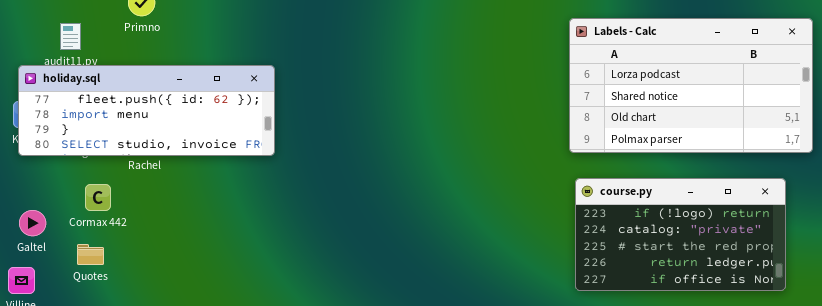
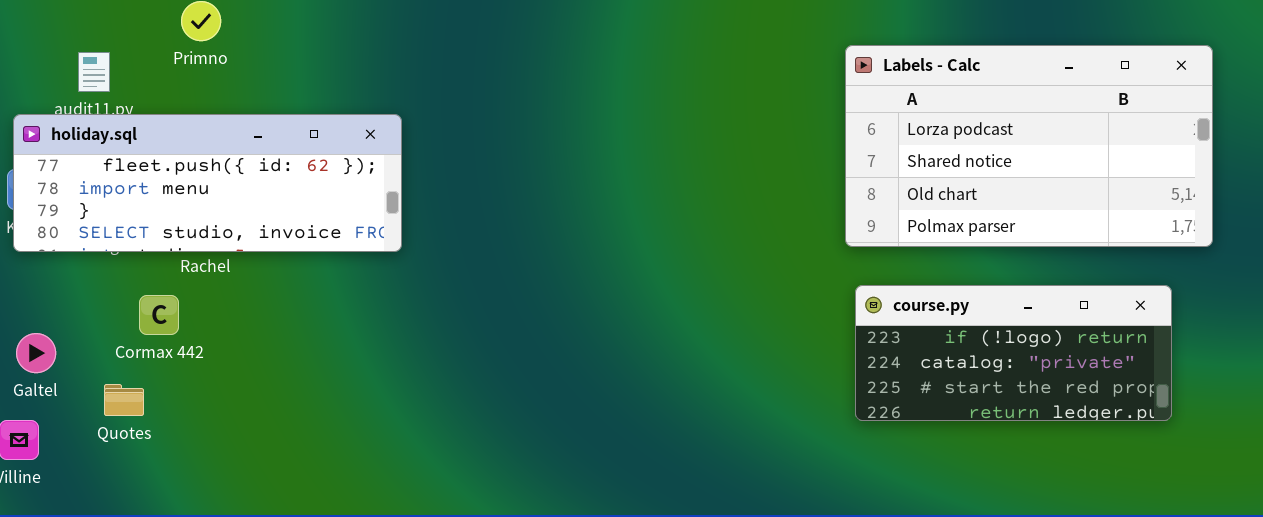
course.py: [575,178,786,291] -> [855,285,1172,421], resized
Cormax 442: [85,184,111,211] -> [139,295,179,335], moved

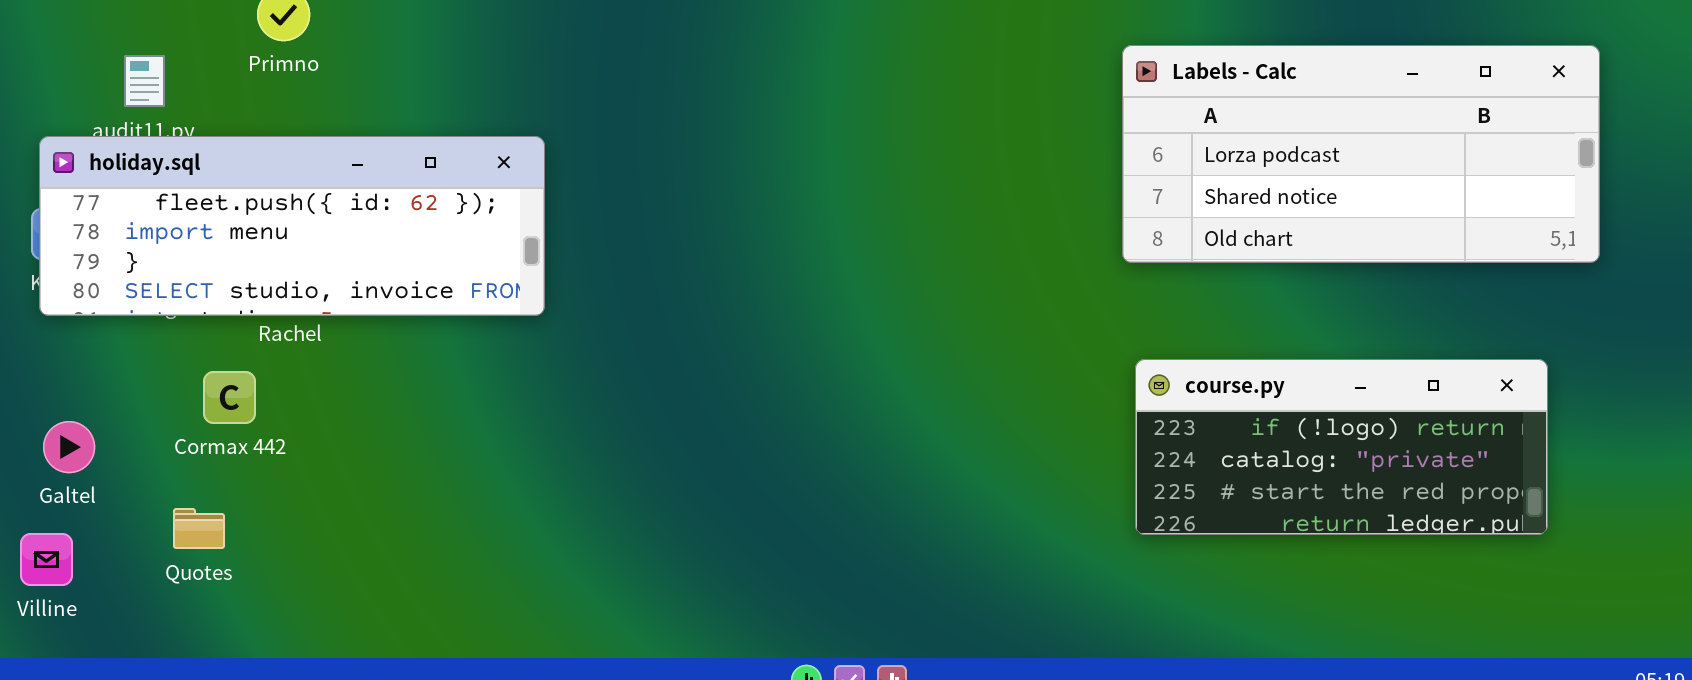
Labels - Calc: [845,45,1213,247] -> [1122,45,1600,263], resized
Quotes: [104,384,144,416] -> [173,508,225,549], moved

